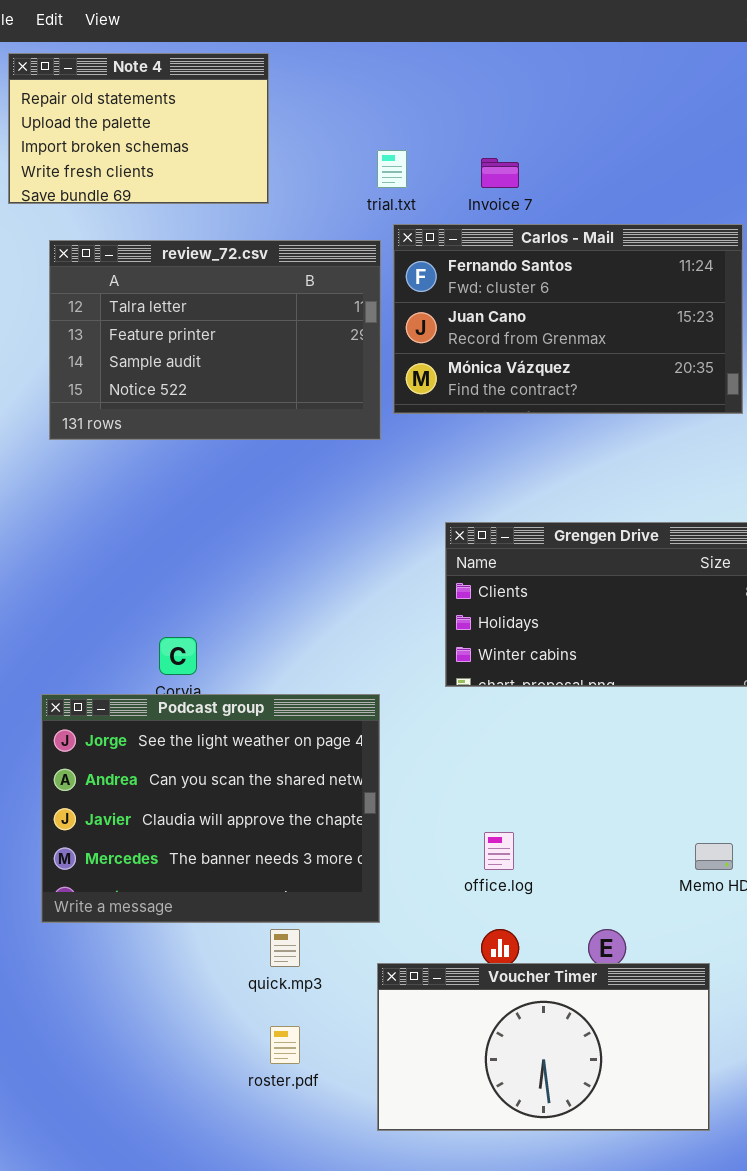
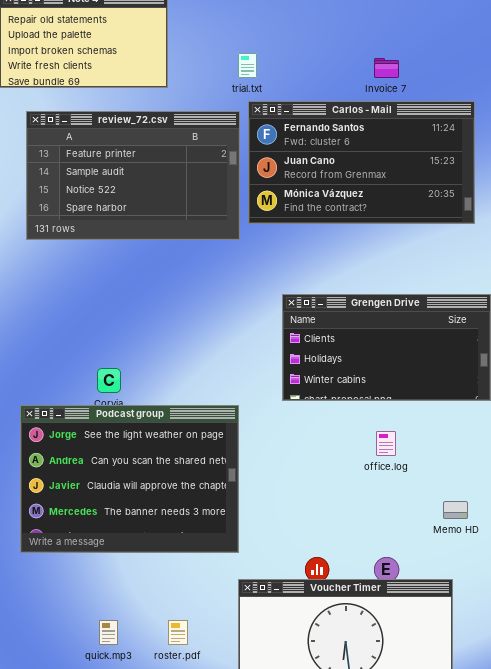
Invoice 7: [481,158,519,188] -> [374,58,399,78], moved
review_72.csv: [49,240,381,440] -> [26,111,240,240], scrolled down 1 row
office.log: [484,832,514,870] -> [376,431,396,456], moved
quick.mp3: [270,929,300,967] -> [99,620,118,645], moved

